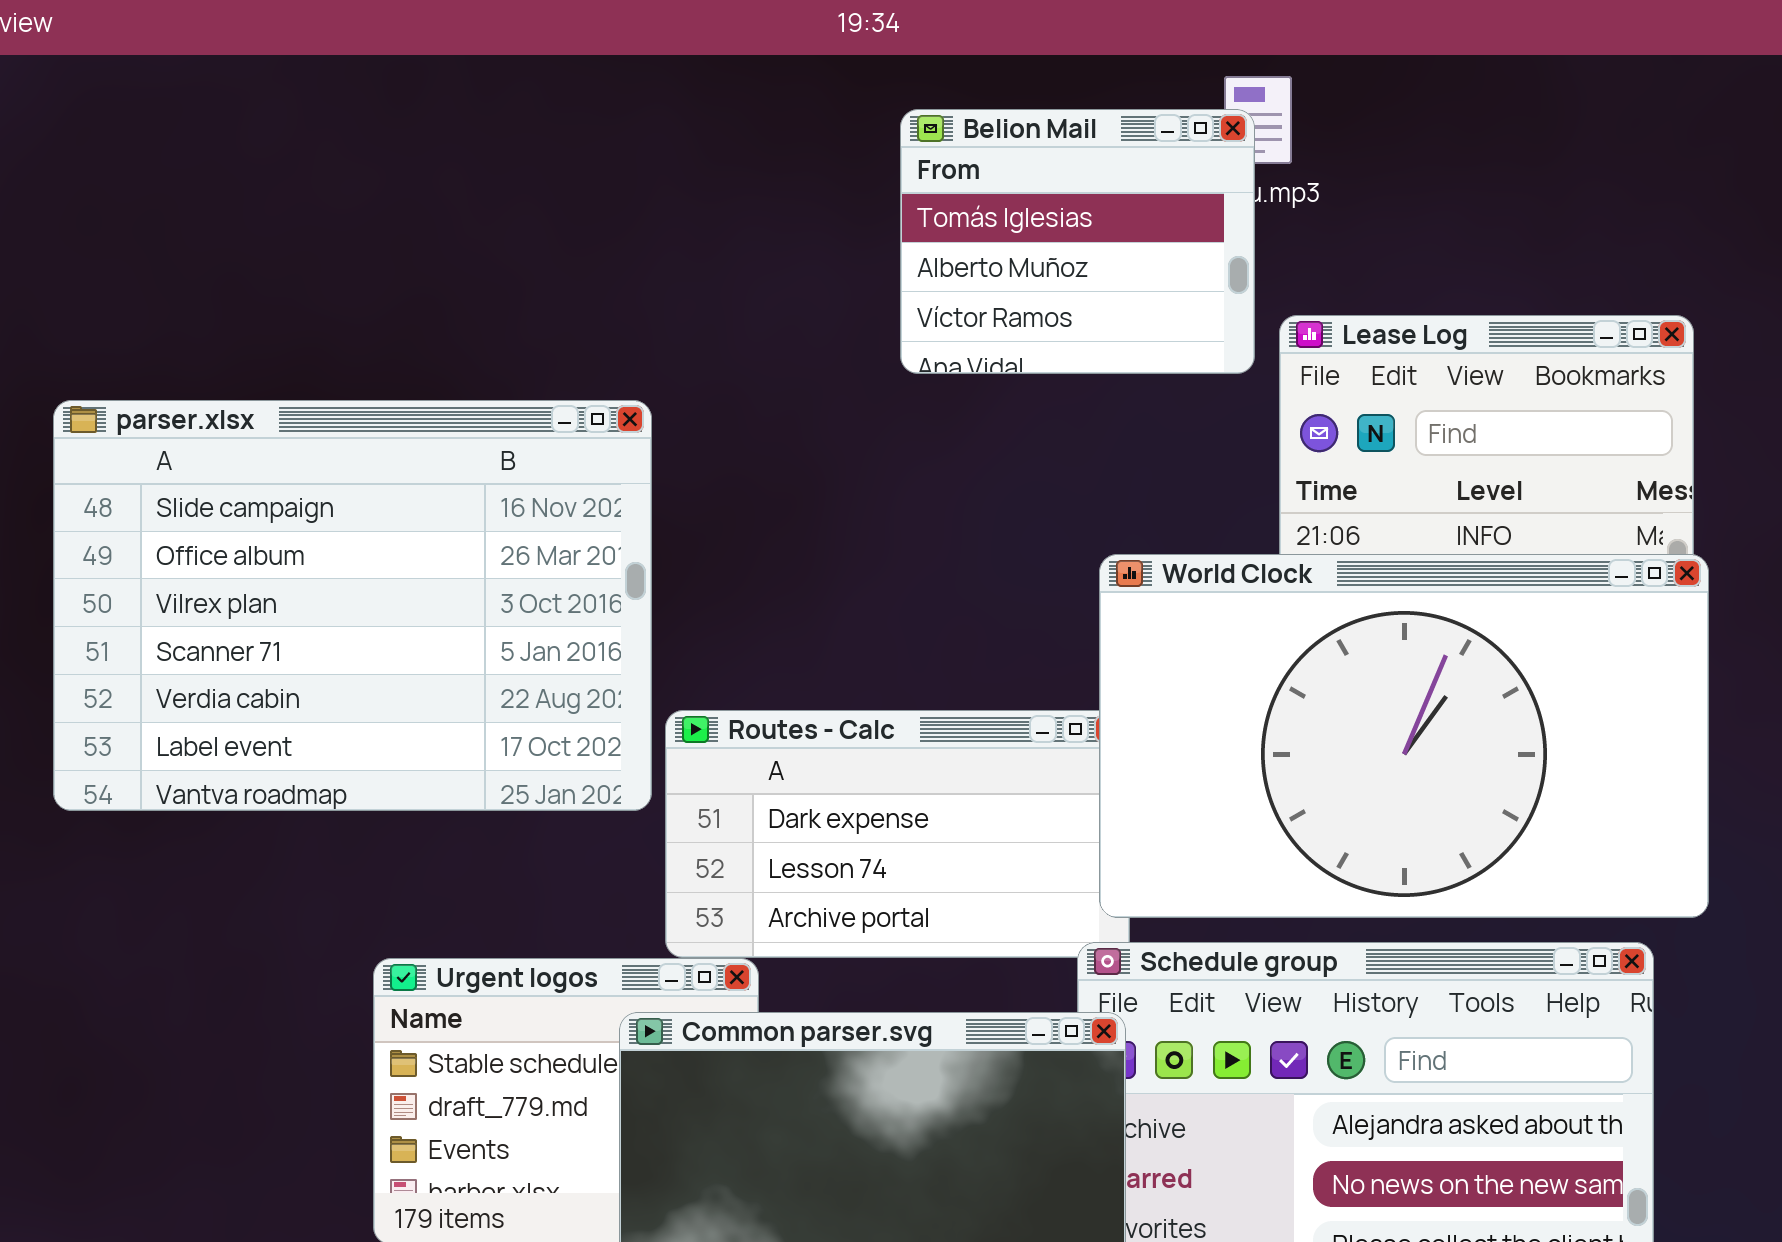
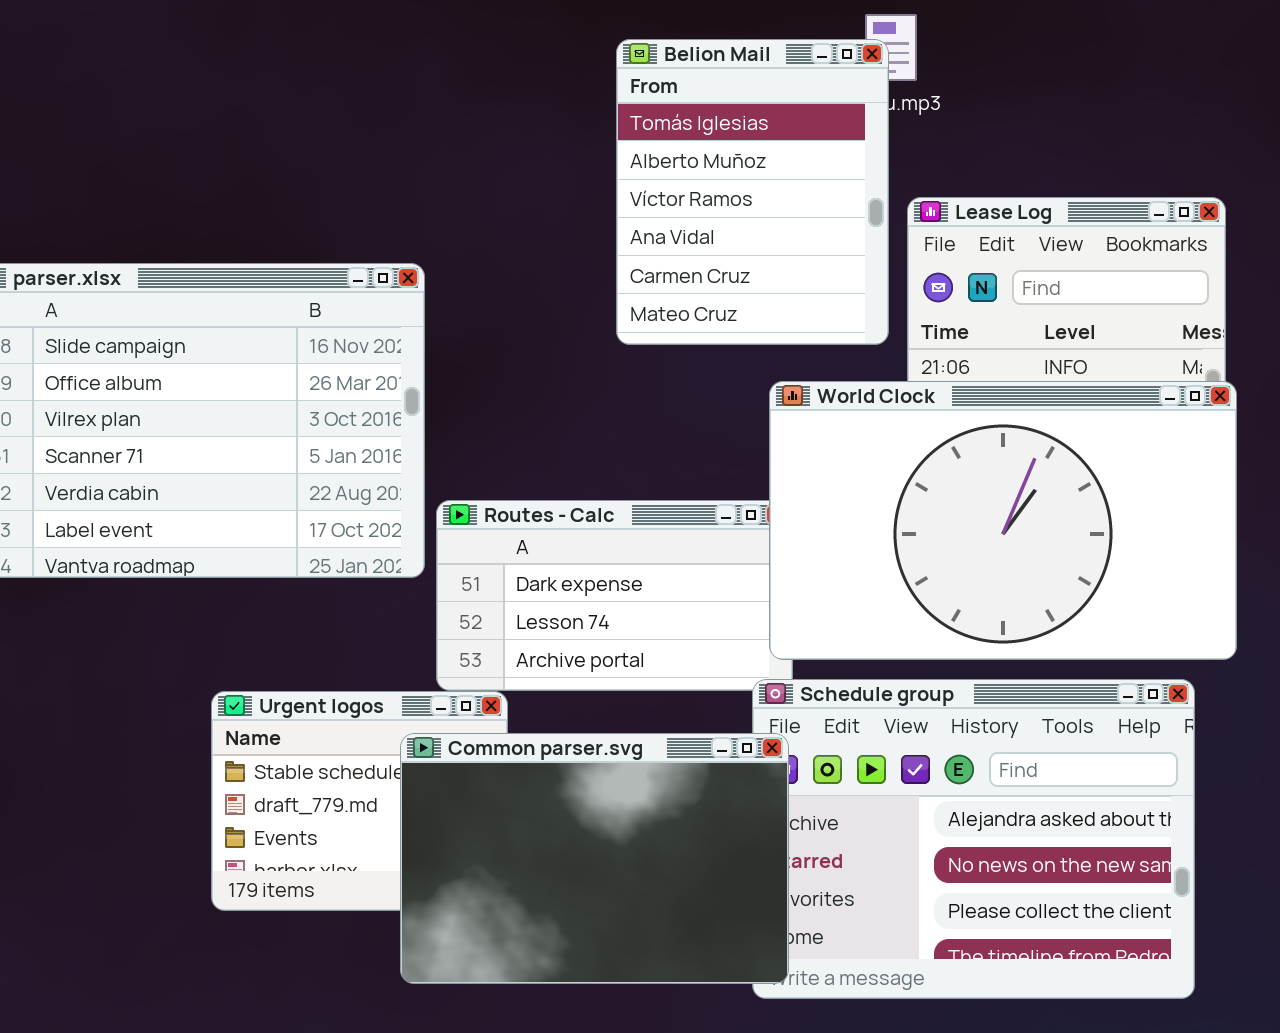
Belion Mail: [900,109,1255,374] -> [616,39,889,345], resized

